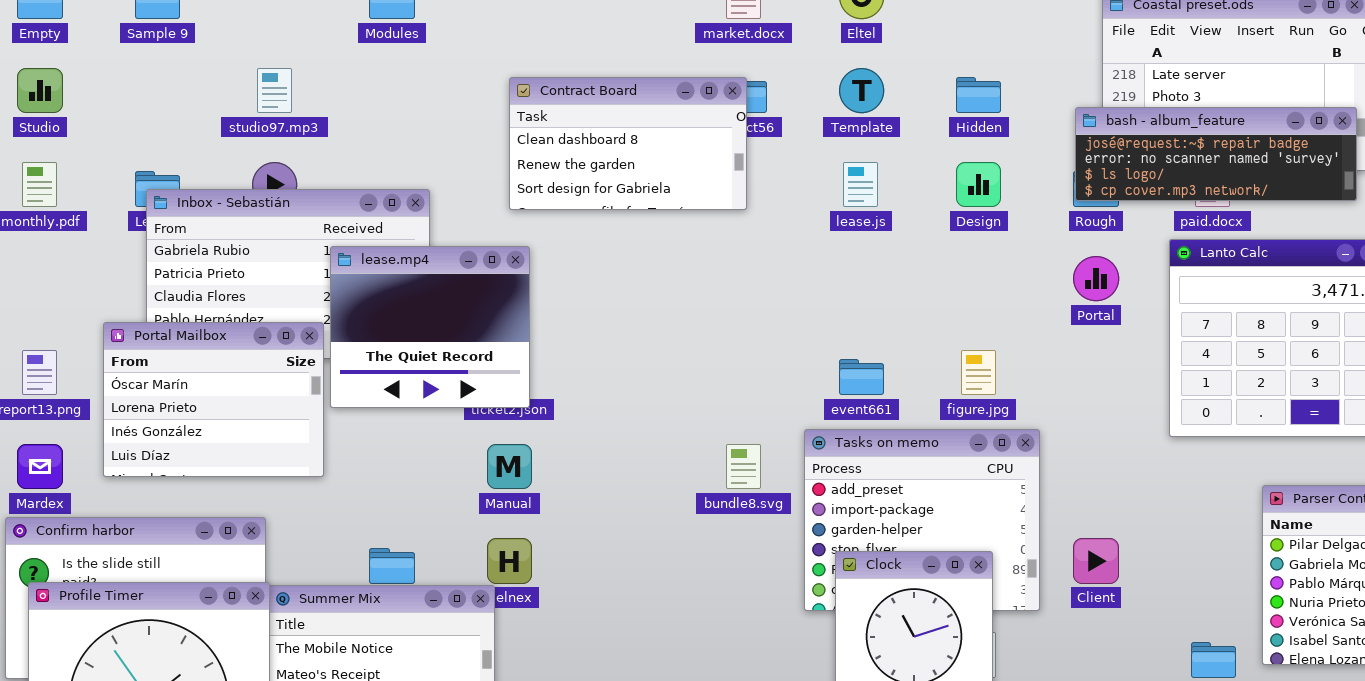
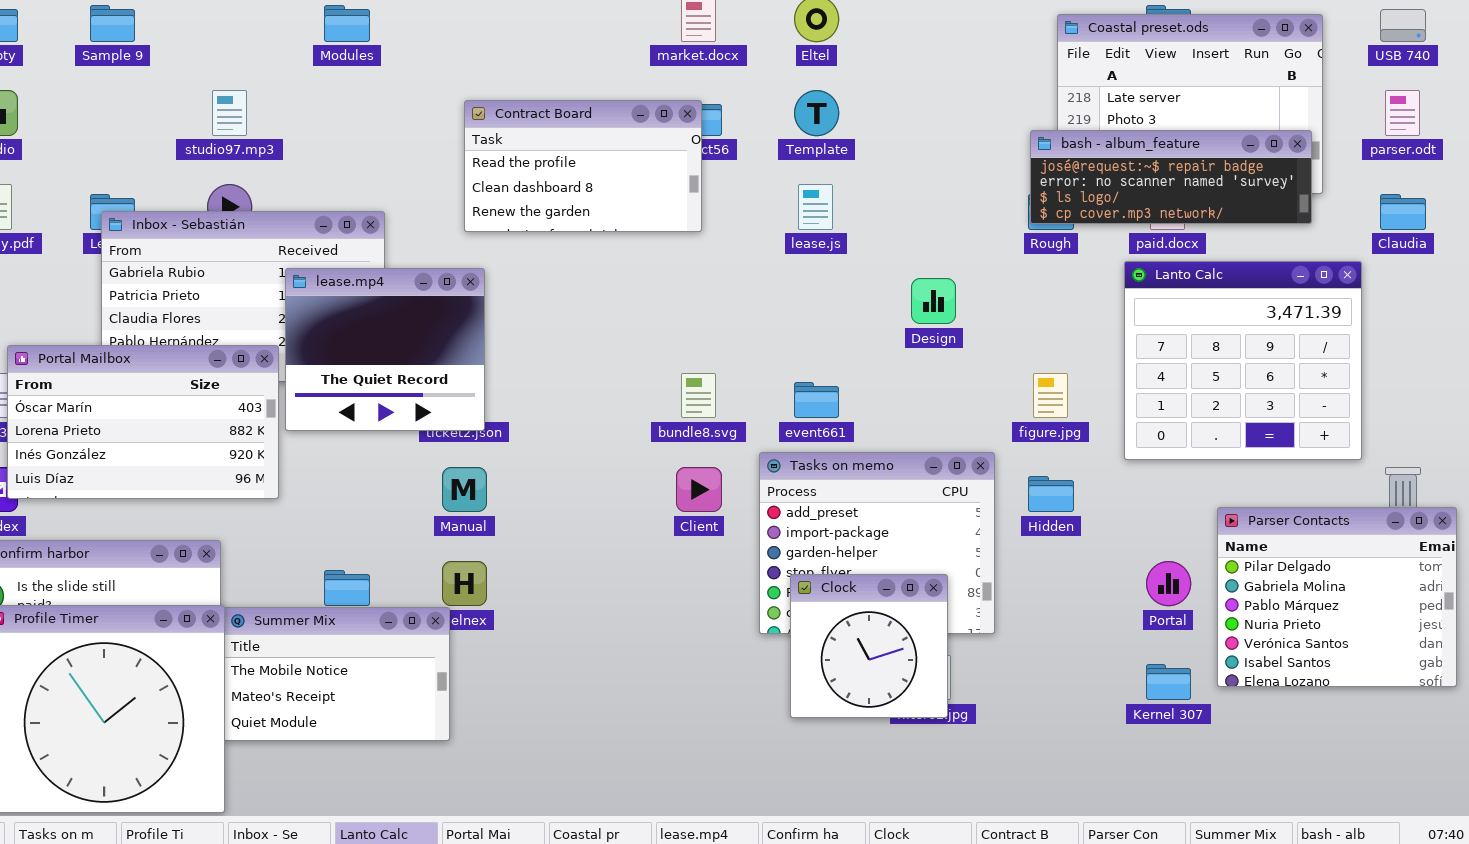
Contract Board: [509,77,747,210] -> [464,100,702,232], scrolled up 1 row
Hidden: [956,77,1001,113] -> [1028,476,1074,512], moved
Design: [956,162,1001,207] -> [911,278,956,324], moved
Portal: [1073,256,1119,301] -> [1146,561,1191,606], moved
Portal Mailbox: [103,322,324,477] -> [7,345,279,499], resized
figure.jpg: [961,350,996,395] -> [1033,373,1068,418], moved
bundle8.svg: [726,444,761,489] -> [681,373,716,418], moved
Client: [1073,538,1119,584] -> [676,467,722,512], moved

